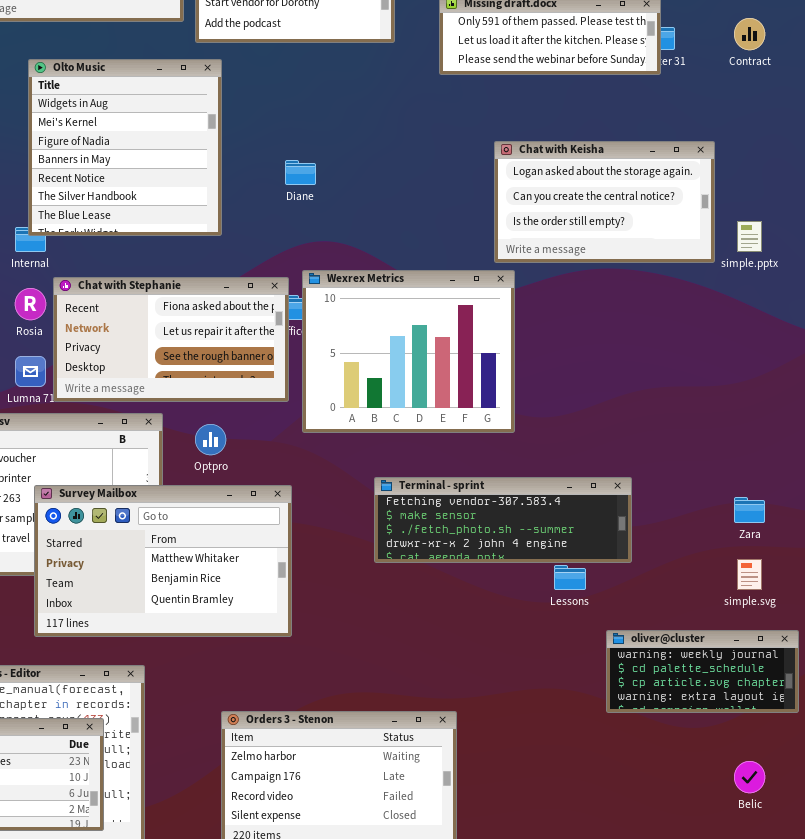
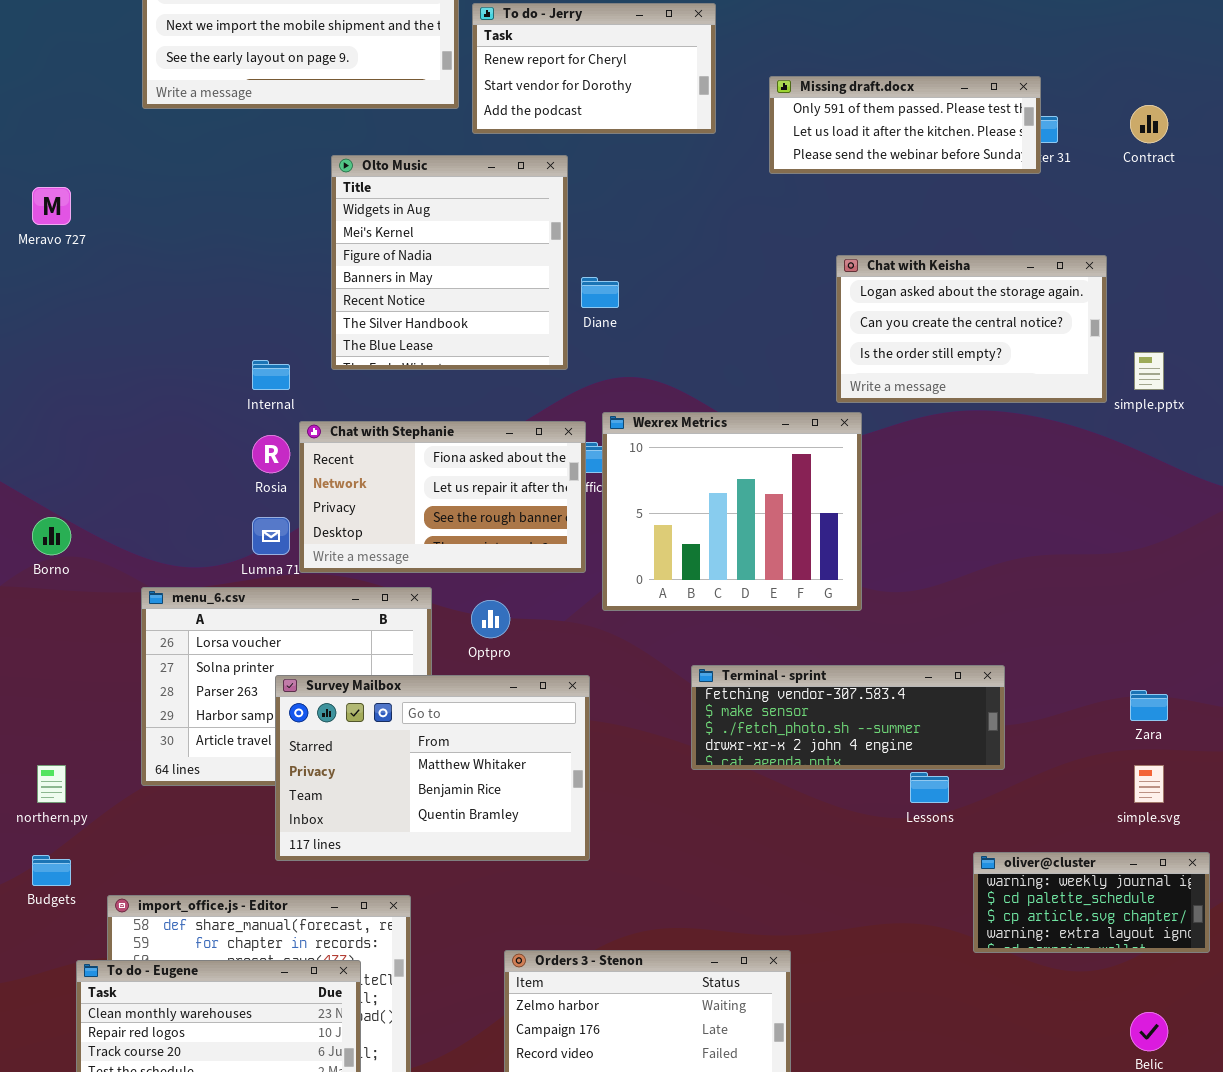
Olto Music: [28,59,222,236] -> [331,155,568,370], moved

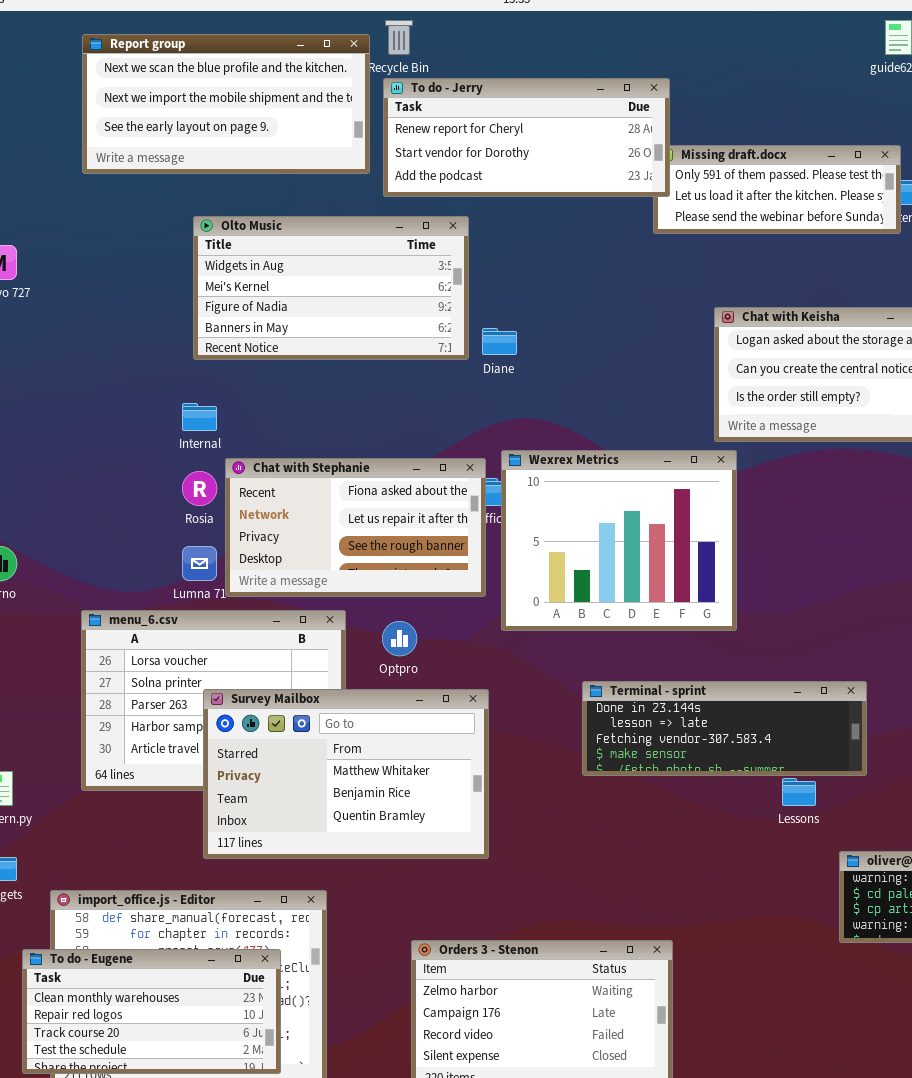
To do - Jerry: [472,3,716,134] -> [383,78,670,197], resized
Olto Music: [331,155,568,370] -> [193,216,469,360], resized
Terminal - sprint: [691,665,1005,770] -> [582,681,867,776], scrolled up 2 rows

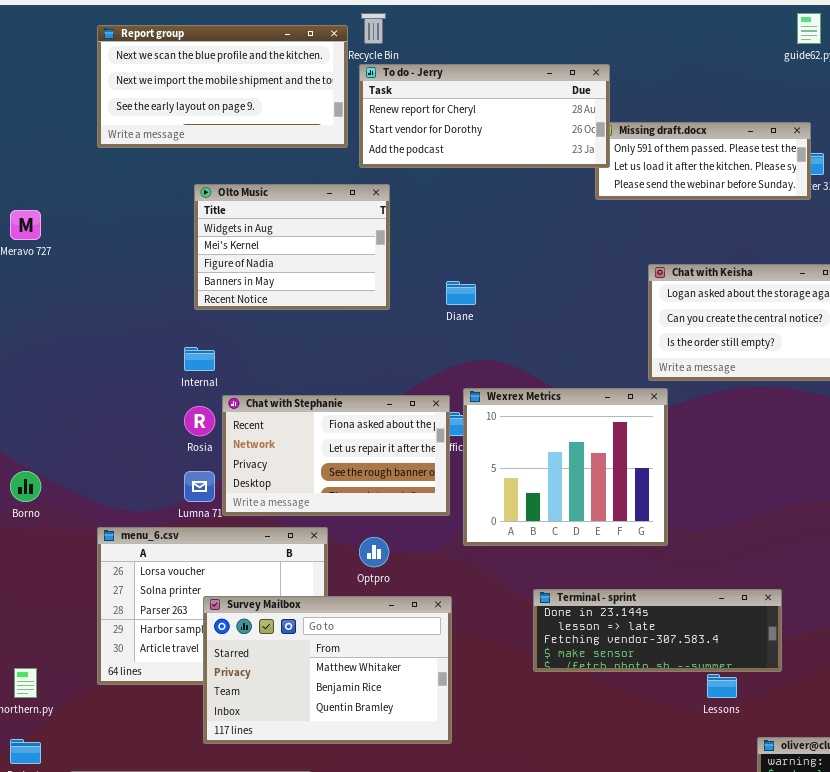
Olto Music: [193,216,469,360] -> [194,184,390,310], resized

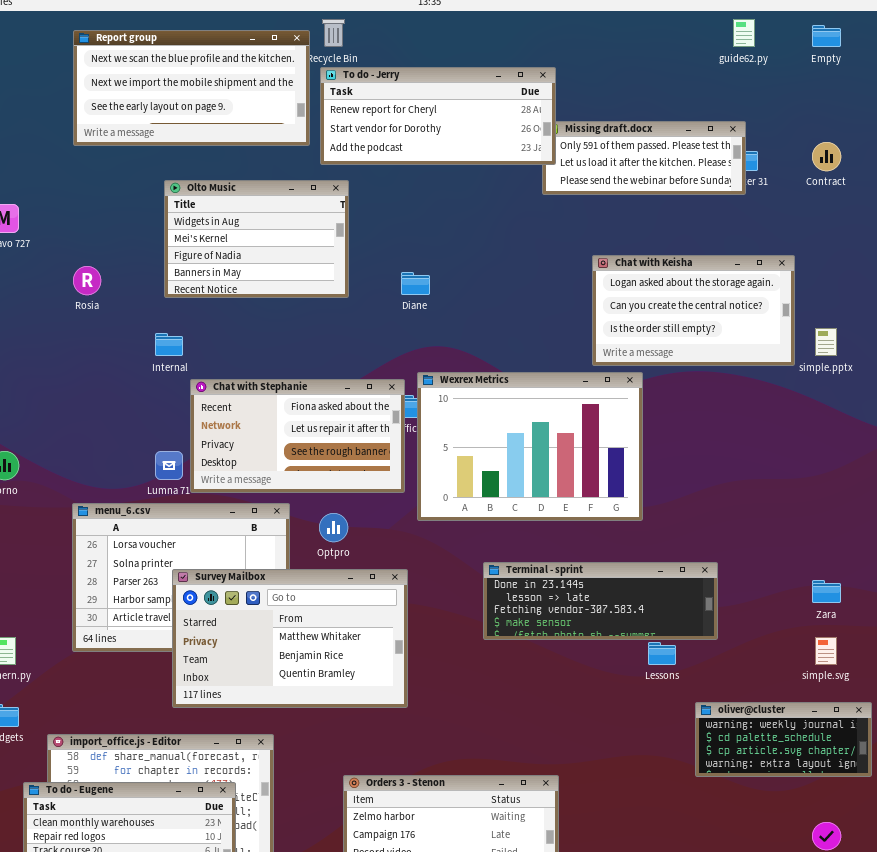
Wexrex Metrics: [463,388,668,546] -> [417,372,643,521], resized
Rosia: [184,406,215,436] -> [73,266,101,295], moved

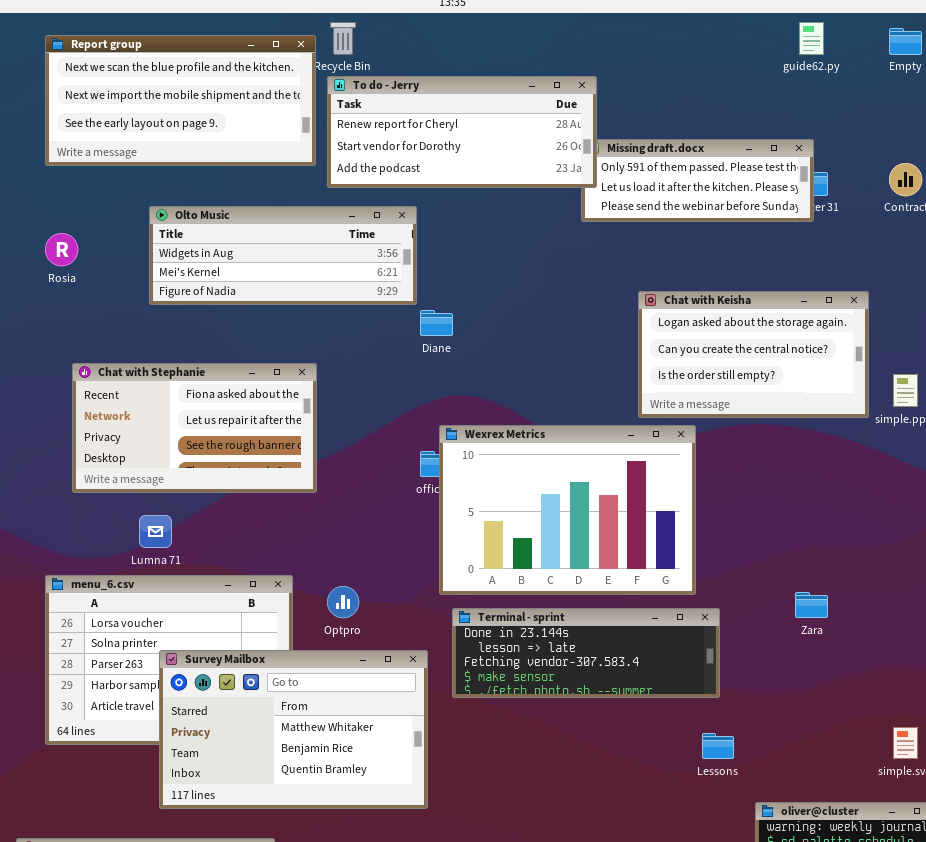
Olto Music: [164,180,349,298] -> [149,206,417,305], resized
Rosia: [73,266,101,295] -> [45,233,78,266], moved
Chat with Stephanie: [190,379,405,493] -> [72,363,317,493], moved
Terminal - sprint: [483,562,718,640] -> [452,608,720,698], moved
Zara: [812,580,841,603] -> [795,592,828,618], moved

